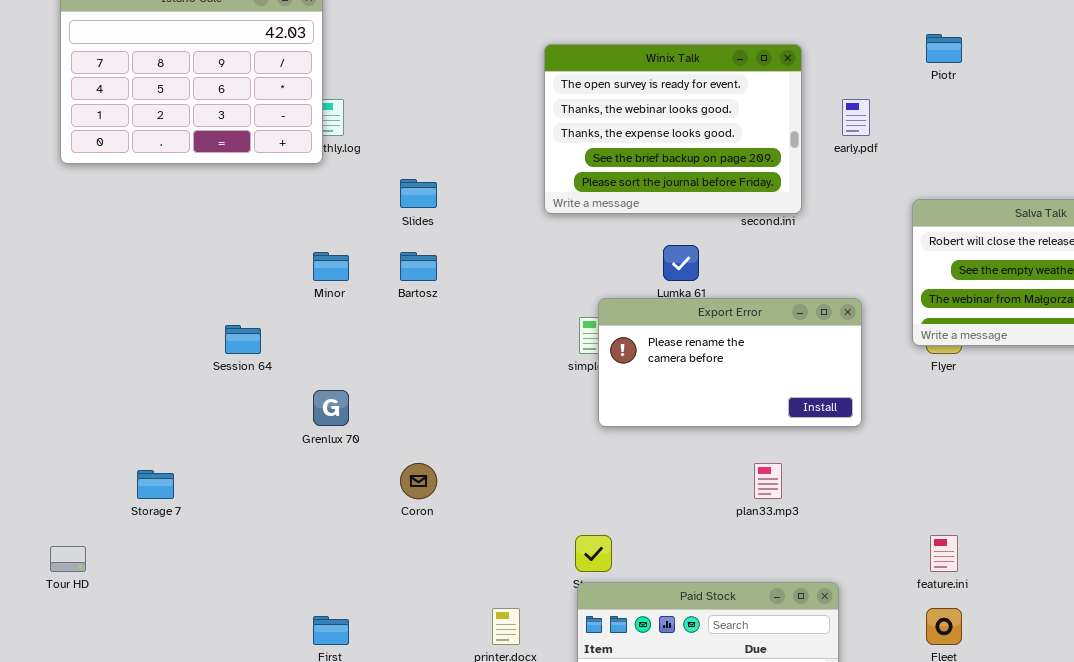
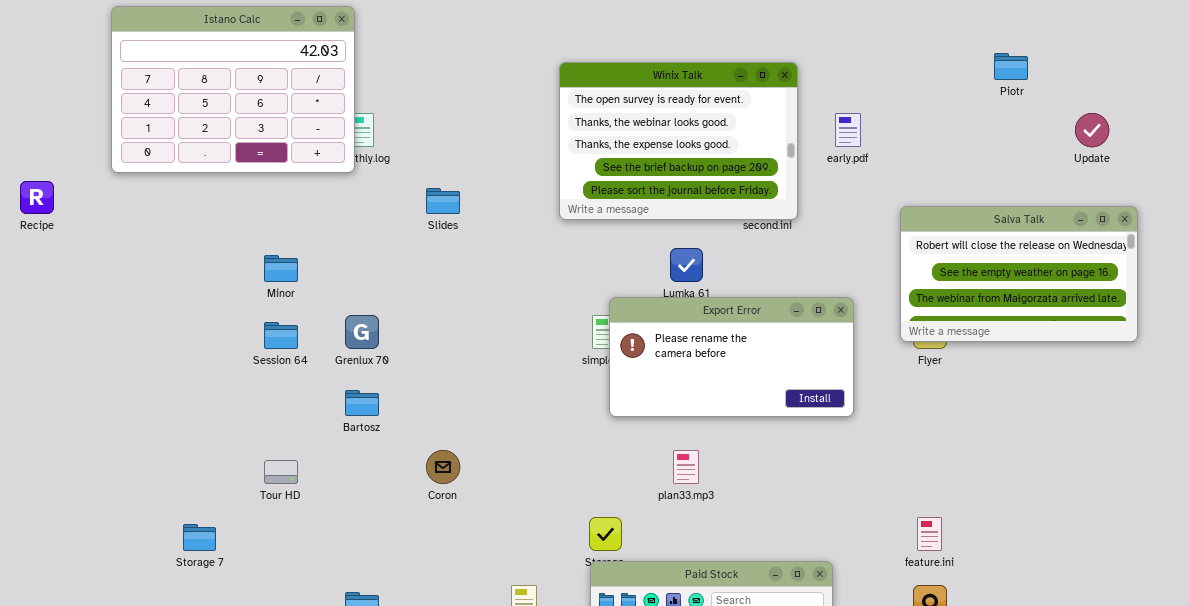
Piotr: [926,34,962,63] -> [994,53,1028,80], moved
Minor: [313,252,349,281] -> [264,255,298,282], moved
Bartosz: [400,252,437,281] -> [345,390,379,416], moved
Grenlux 70: [313,390,349,426] -> [345,315,379,349], moved
plan33.mp3: [754,463,782,499] -> [673,450,699,484], moved
Storage 7: [137,470,174,499] -> [183,524,216,551], moved
Tour HD: [50,546,86,572] -> [264,460,298,484], moved

